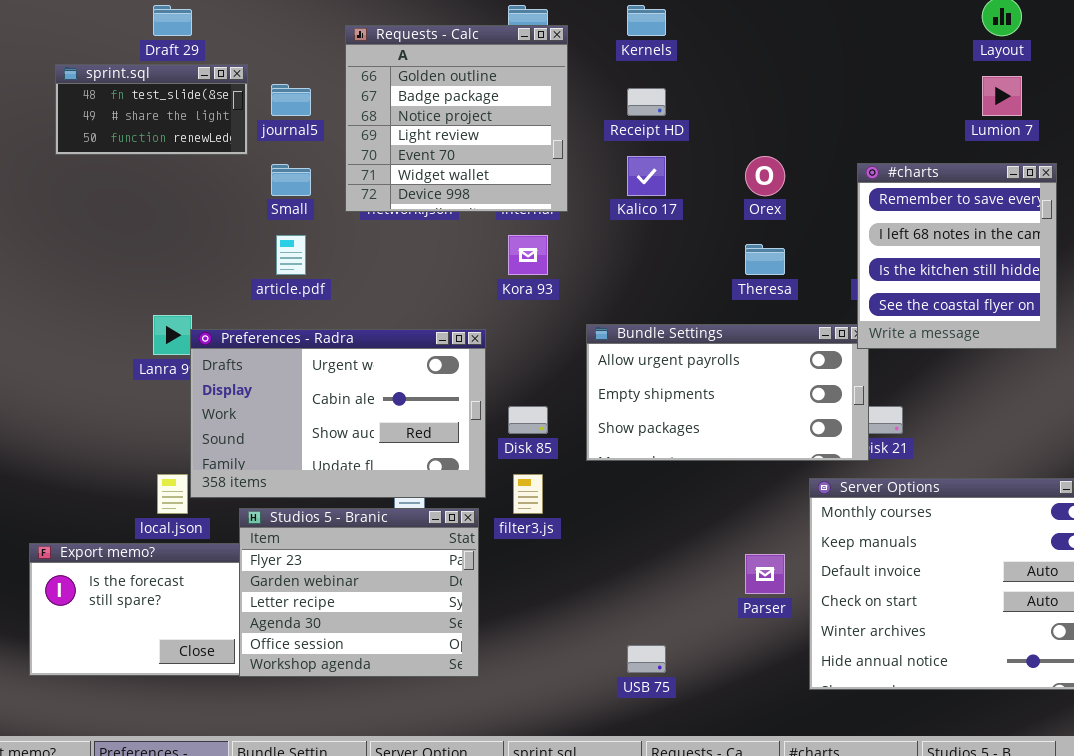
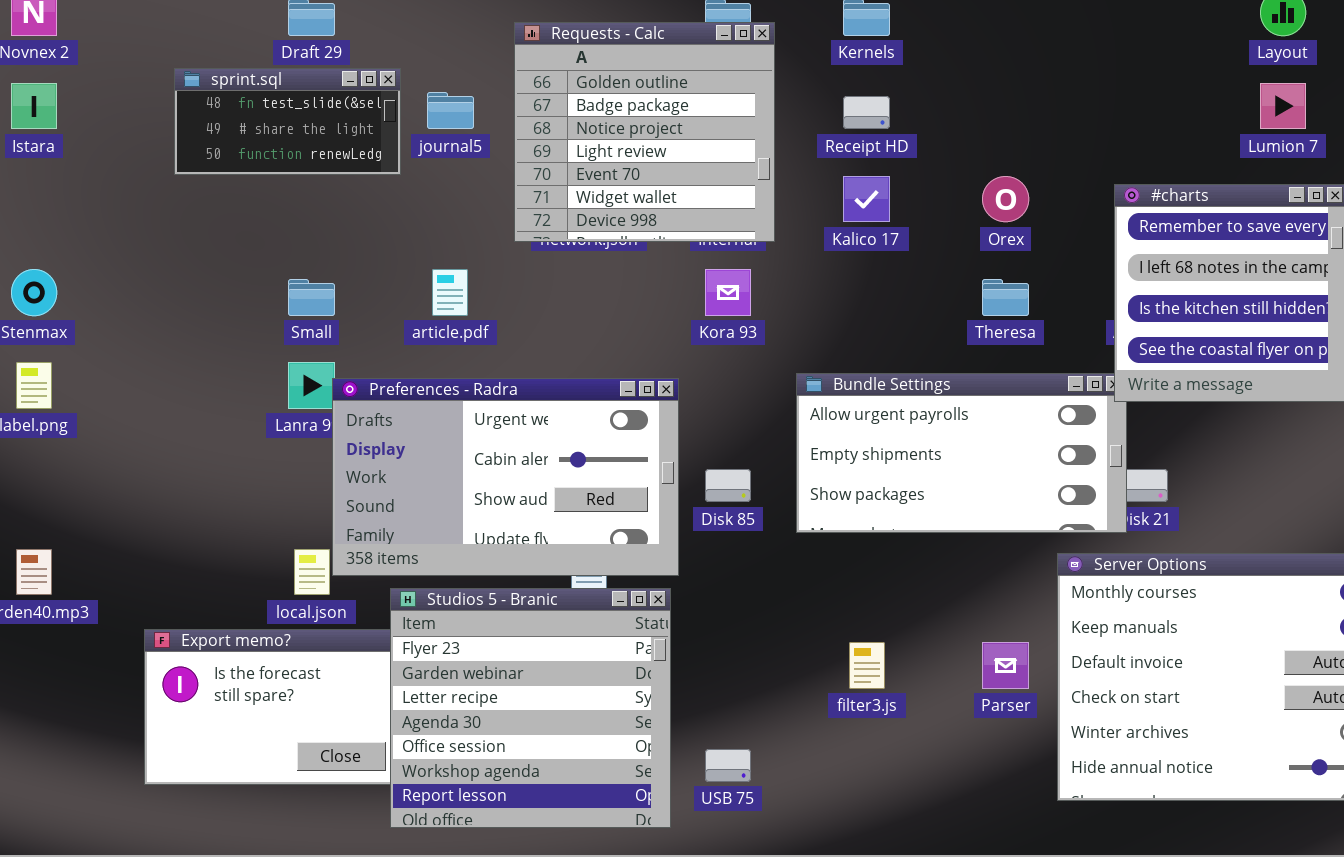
Small: [271,164,311,196] -> [288,279,335,316], moved
filter3.js: [513,474,543,514] -> [849,642,885,689], moved
Studios 5 - Branic: [239,508,479,677] -> [390,588,671,828], resized
USB 75: [627,645,666,673] -> [705,749,751,782], moved

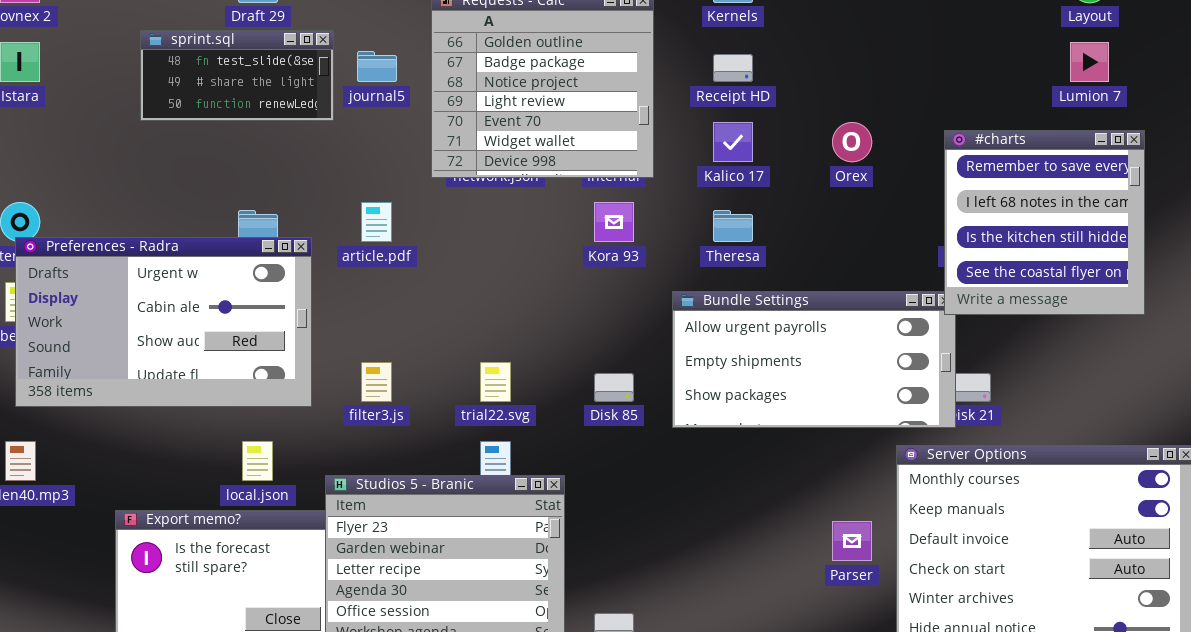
Theresa: [982,279,1029,316] -> [713,210,753,242], moved
Preferences - Radra: [332,378,679,576] -> [15,237,312,407], moved
filter3.js: [849,642,885,689] -> [361,362,392,402], moved

